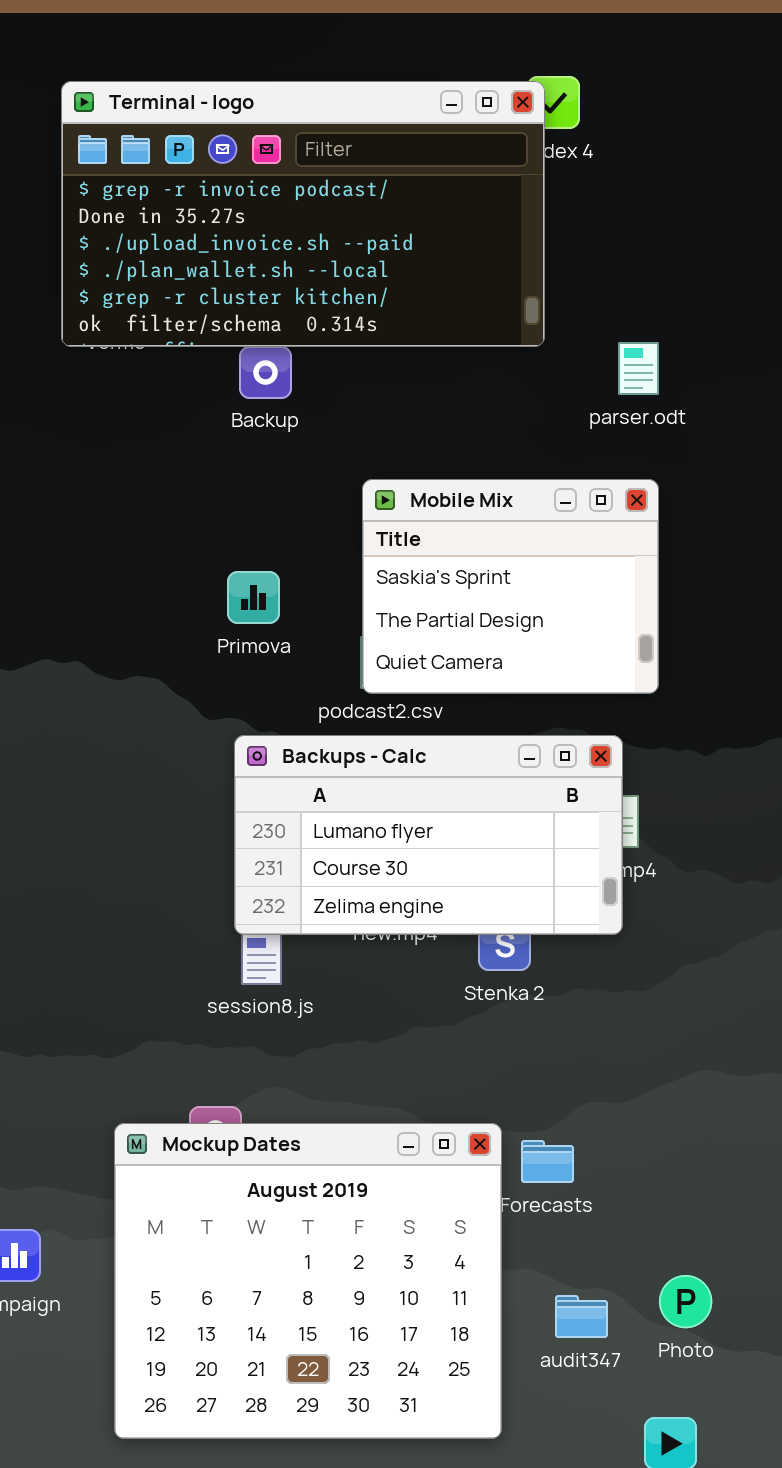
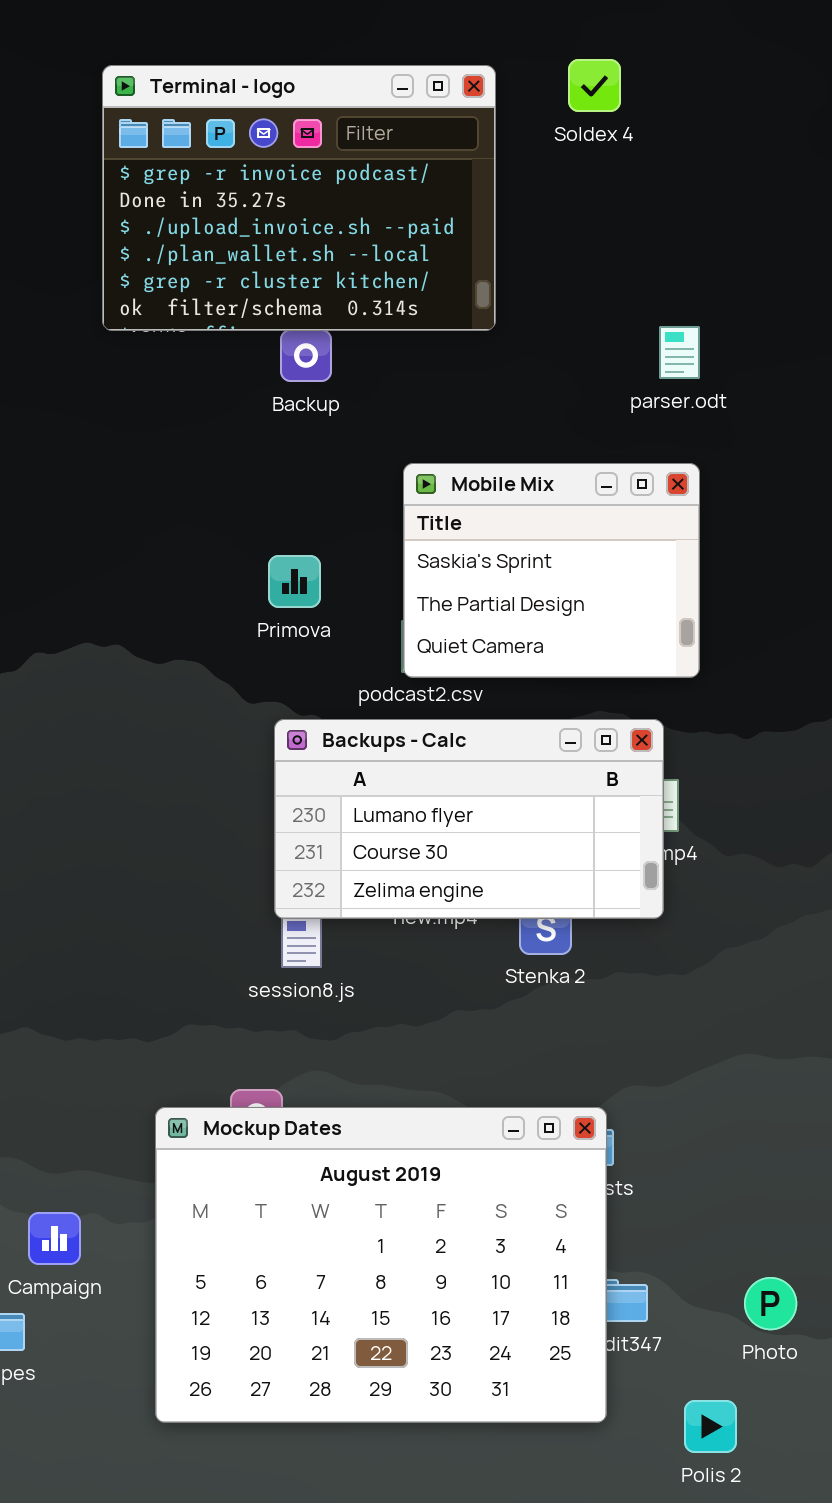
Terminal - logo: [61,81,545,347] -> [102,65,496,331], resized
Mockup Dates: [114,1123,502,1439] -> [155,1107,607,1423], resized
Photo: [659,1275,712,1328] -> [744,1277,797,1330], moved

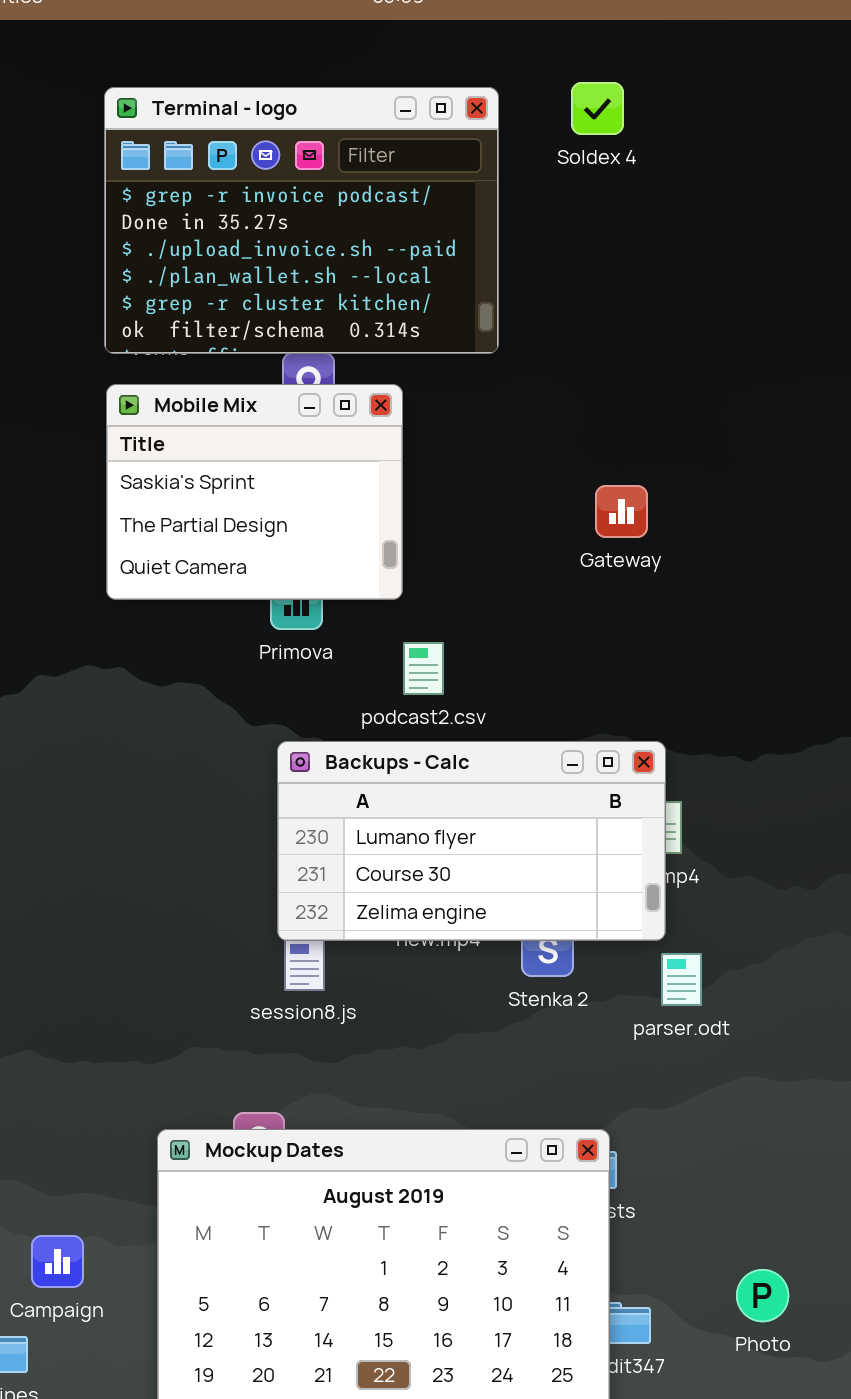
parser.odt: [659,326,700,379] -> [661,953,702,1006], moved
Mobile Mix: [403,463,700,678] -> [106,384,403,600], moved
Photo: [744,1277,797,1330] -> [736,1269,789,1322], moved

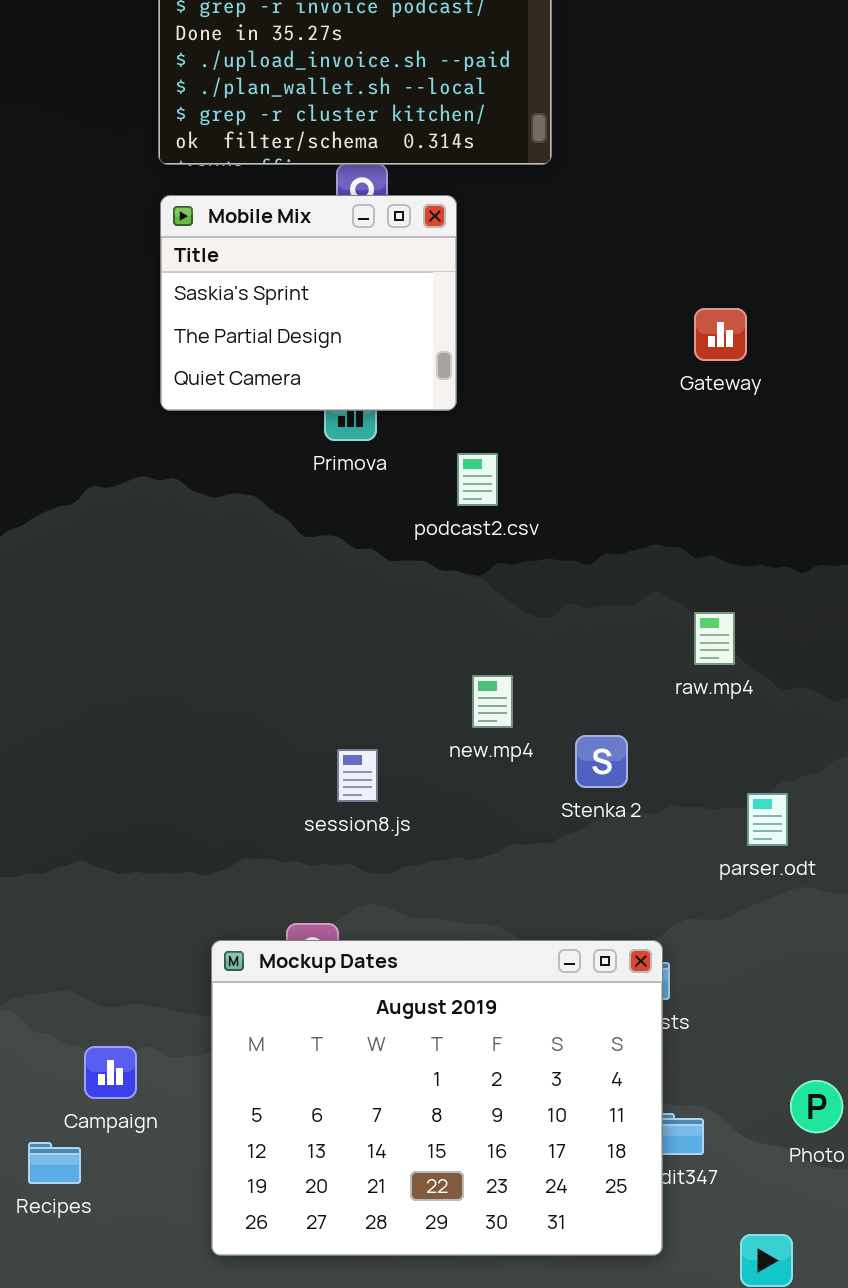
Gateway: [595,485,648,538] -> [694,308,747,361], moved
Backups - Calc: [277,741,666,941] -> none, closed
parser.odt: [661,953,702,1006] -> [747,793,788,846], moved

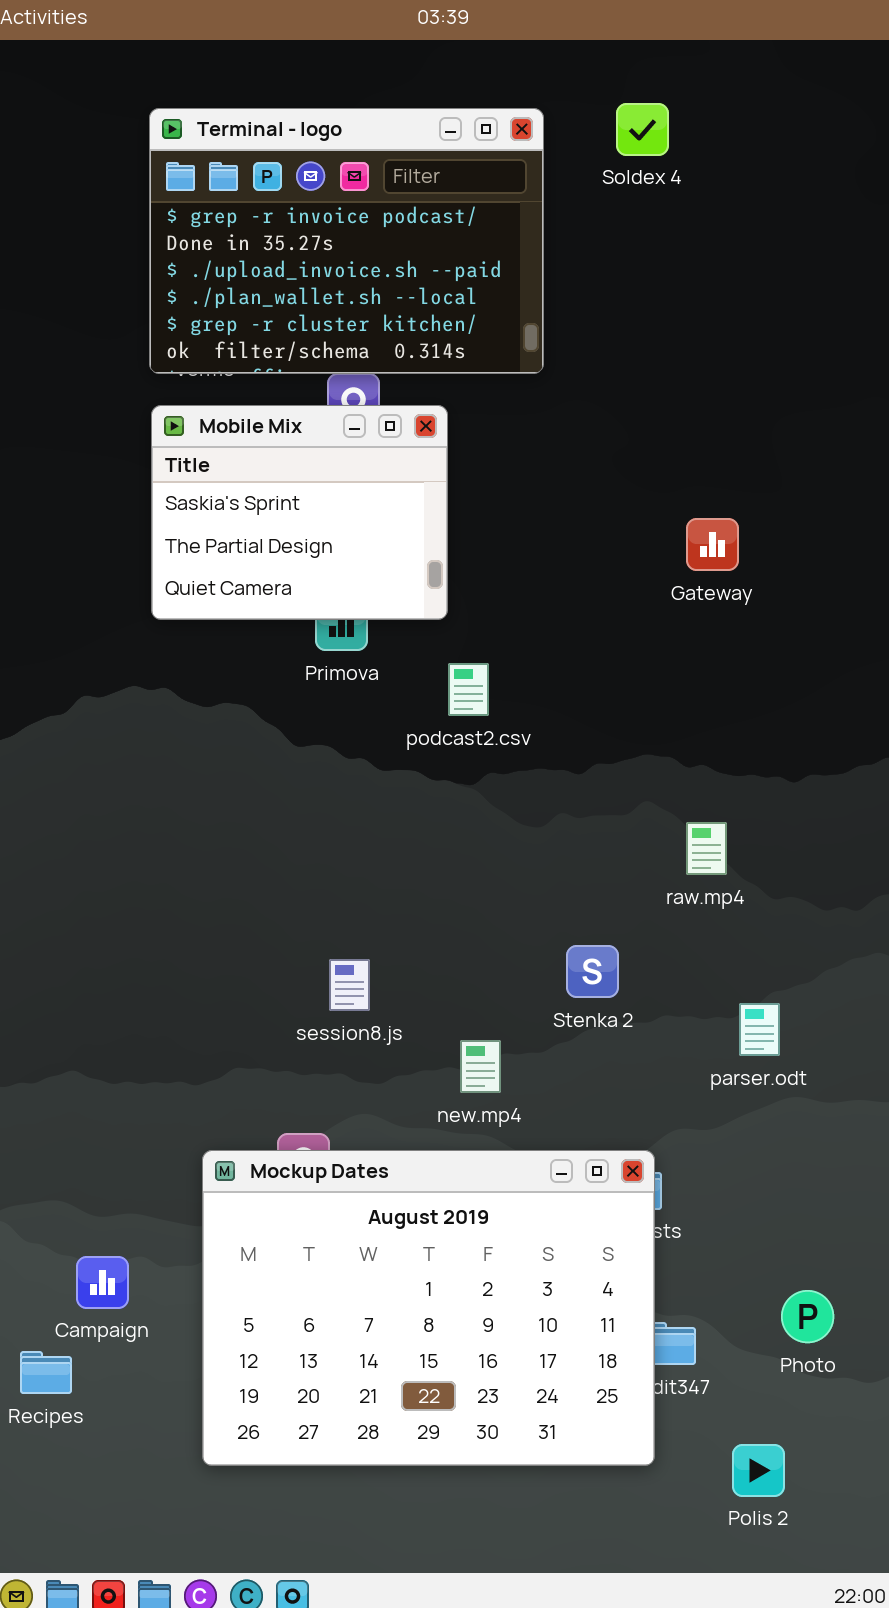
new.mp4: [472,675,513,728] -> [460,1040,501,1093], moved

